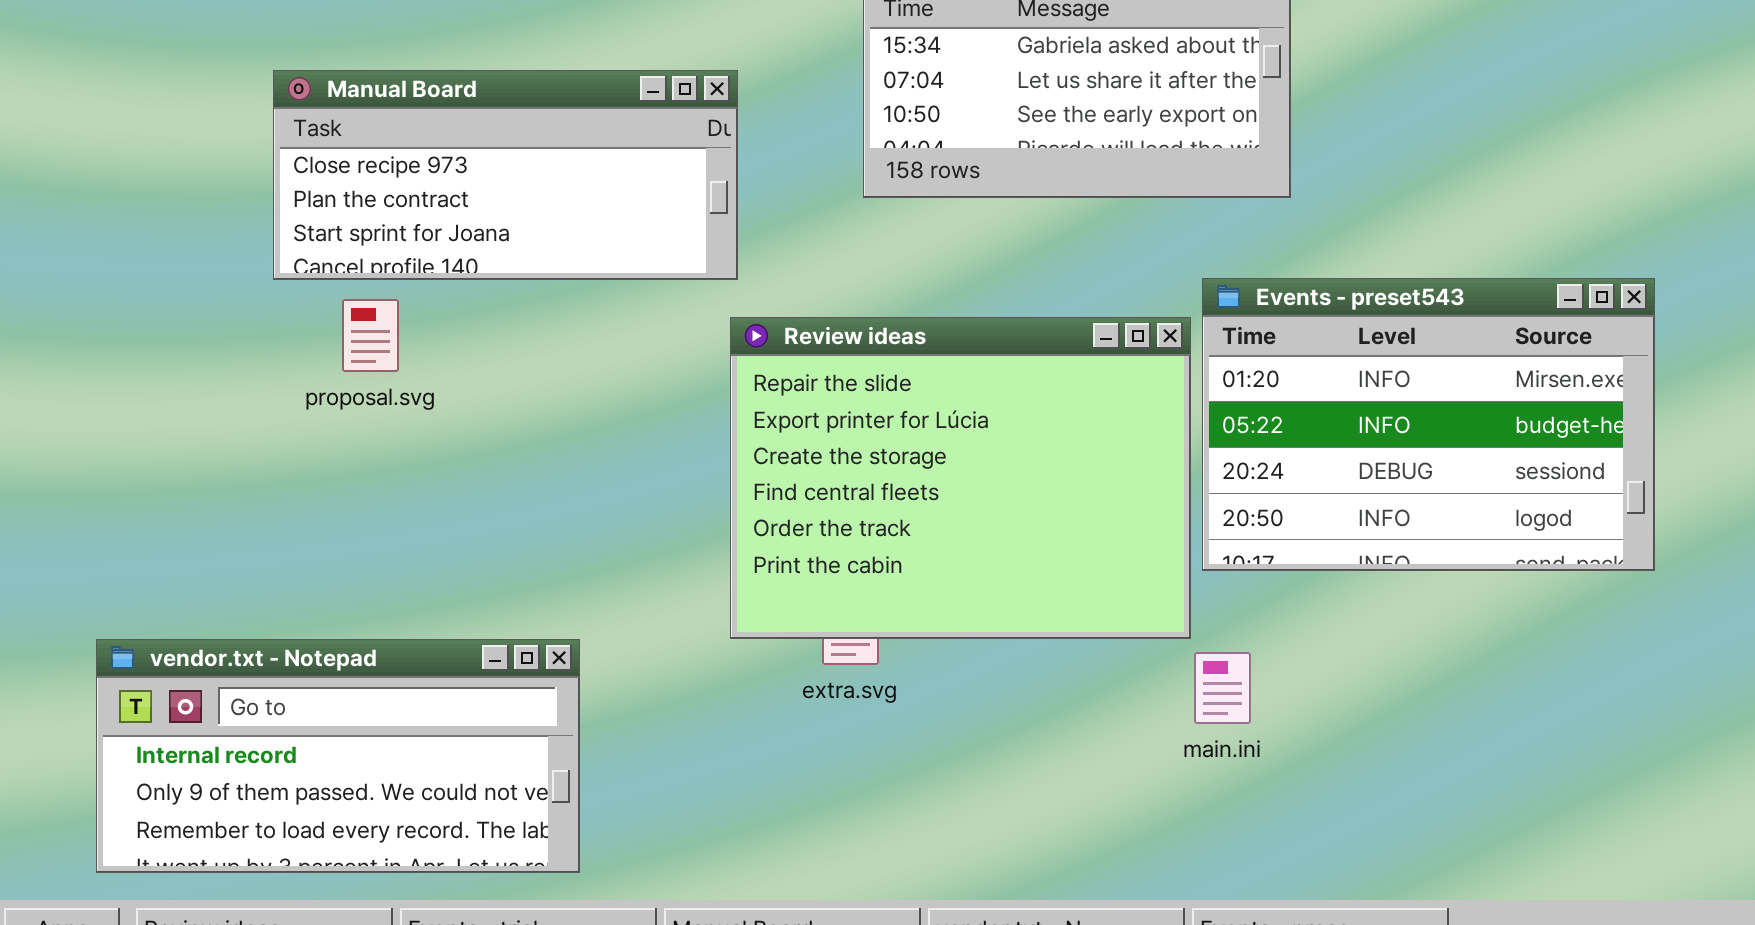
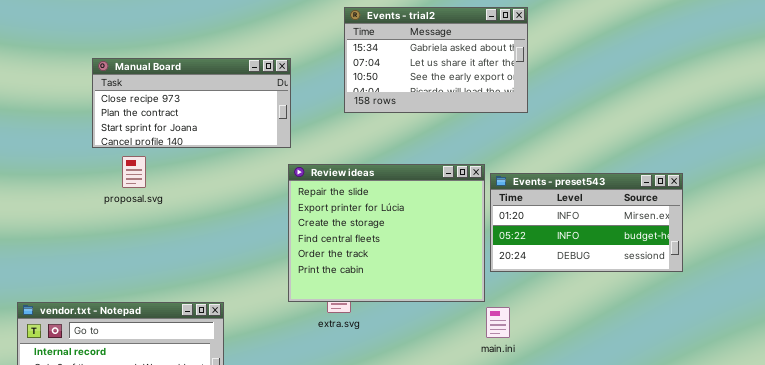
Events - preset543: [1202,278,1655,571] -> [490,173,683,272], resized

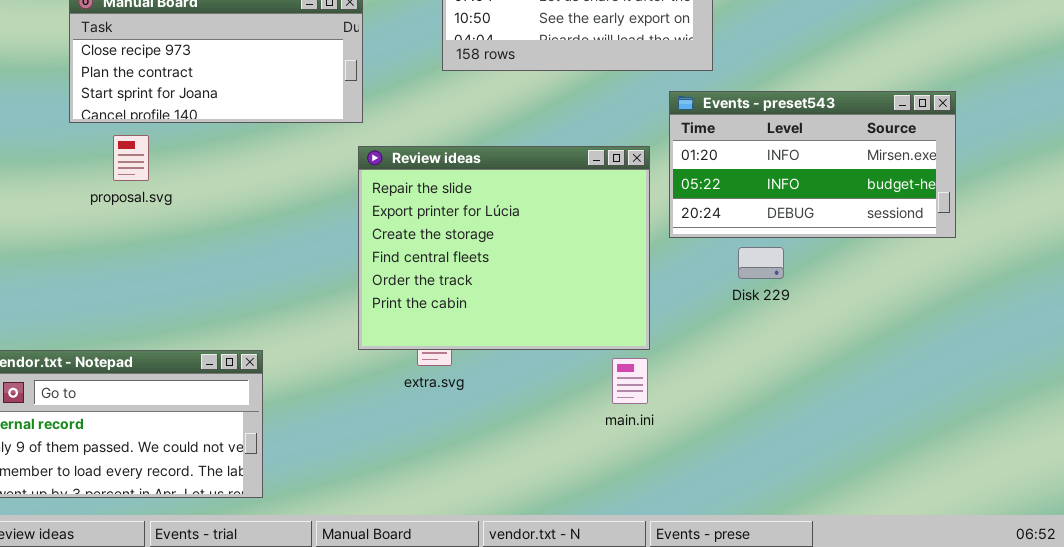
Events - preset543: [490,173,683,272] -> [669,91,956,238], moved
main.ini: [486,307,510,338] -> [612,358,648,404], moved

